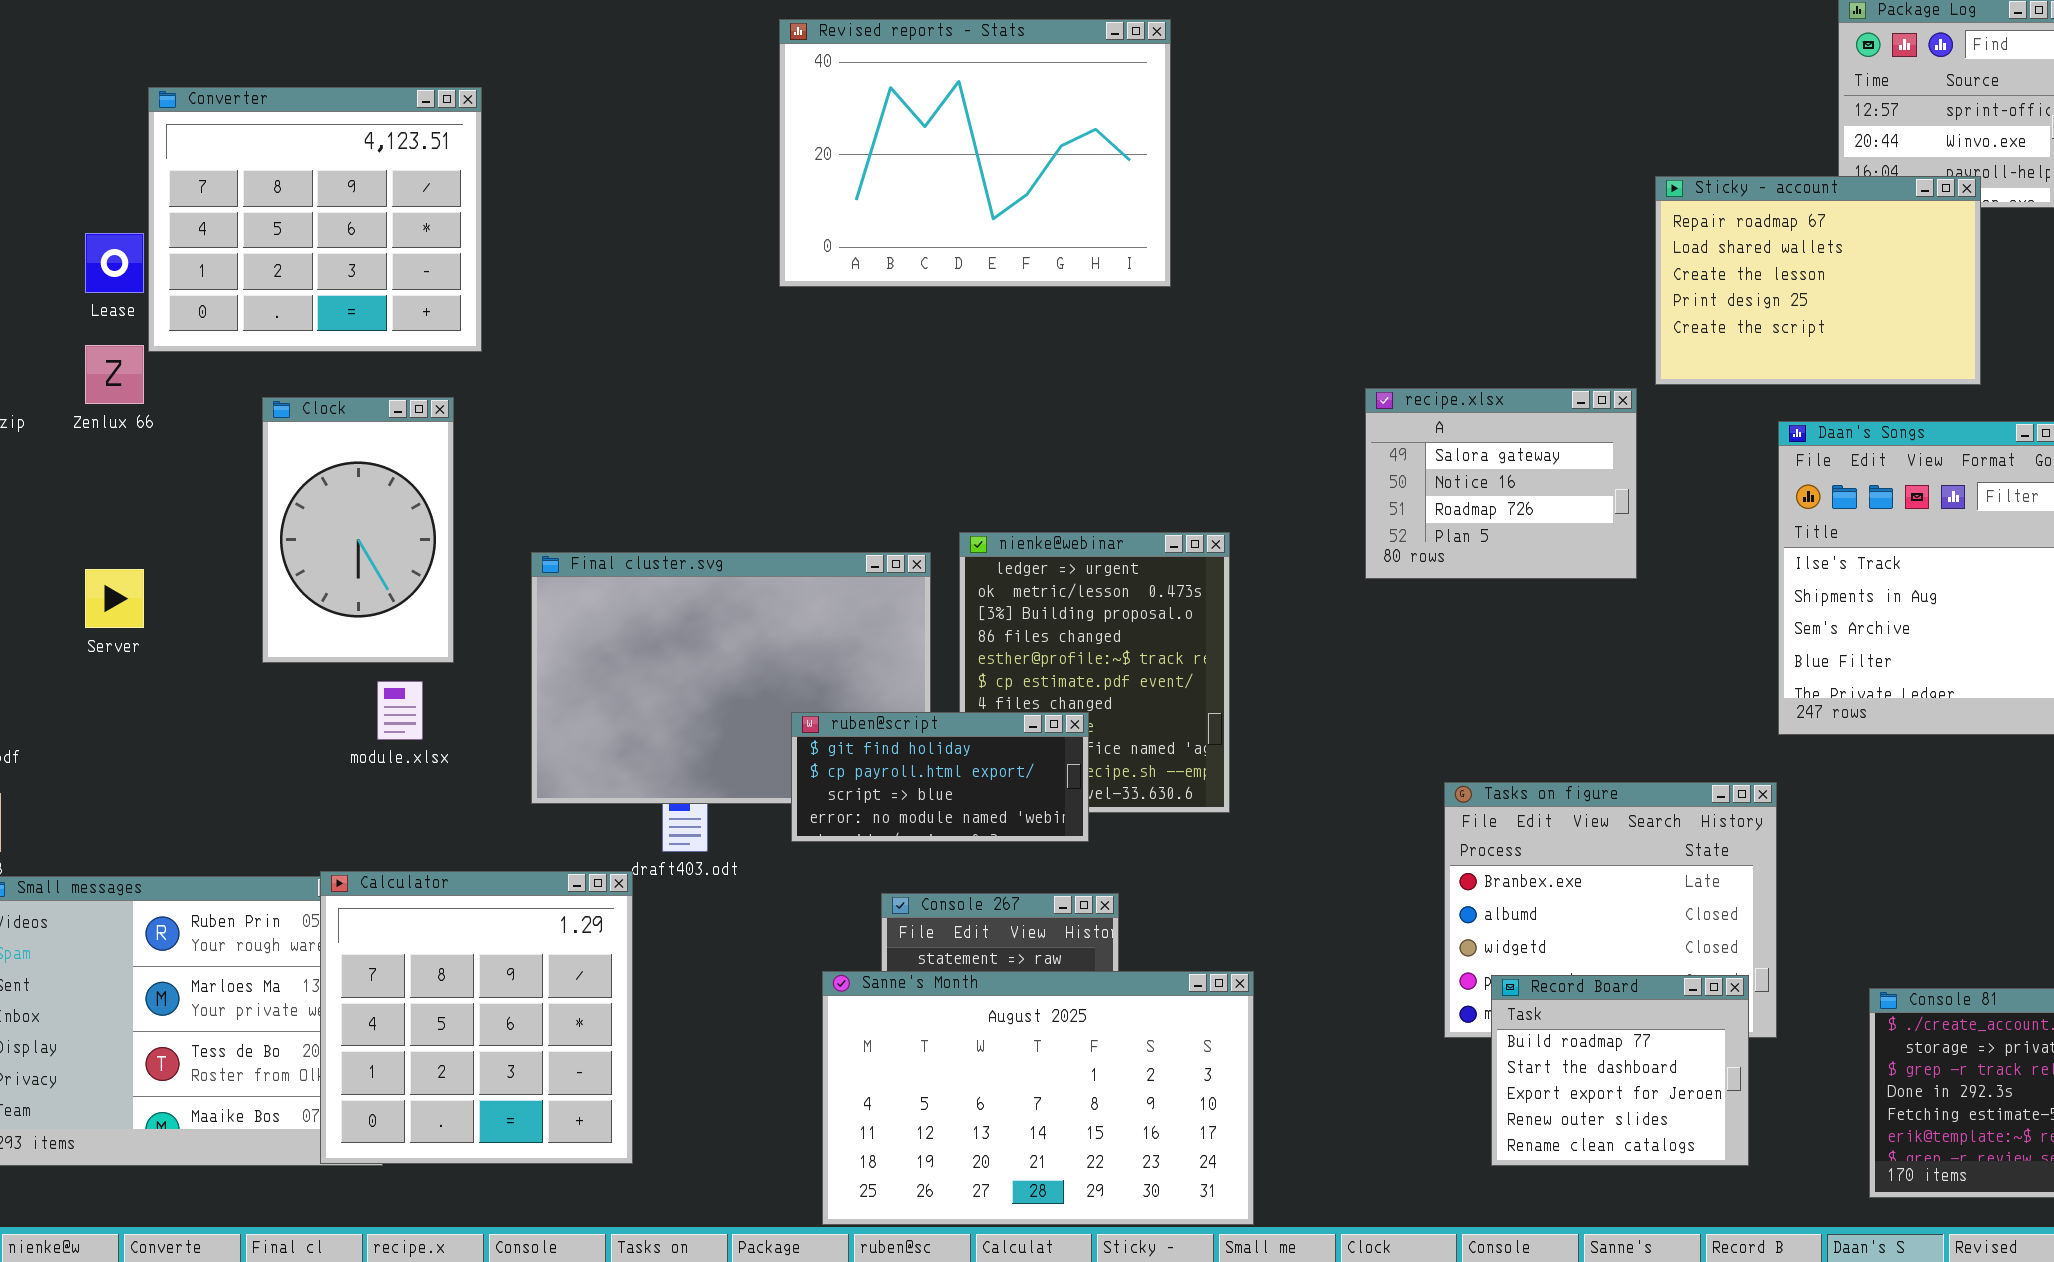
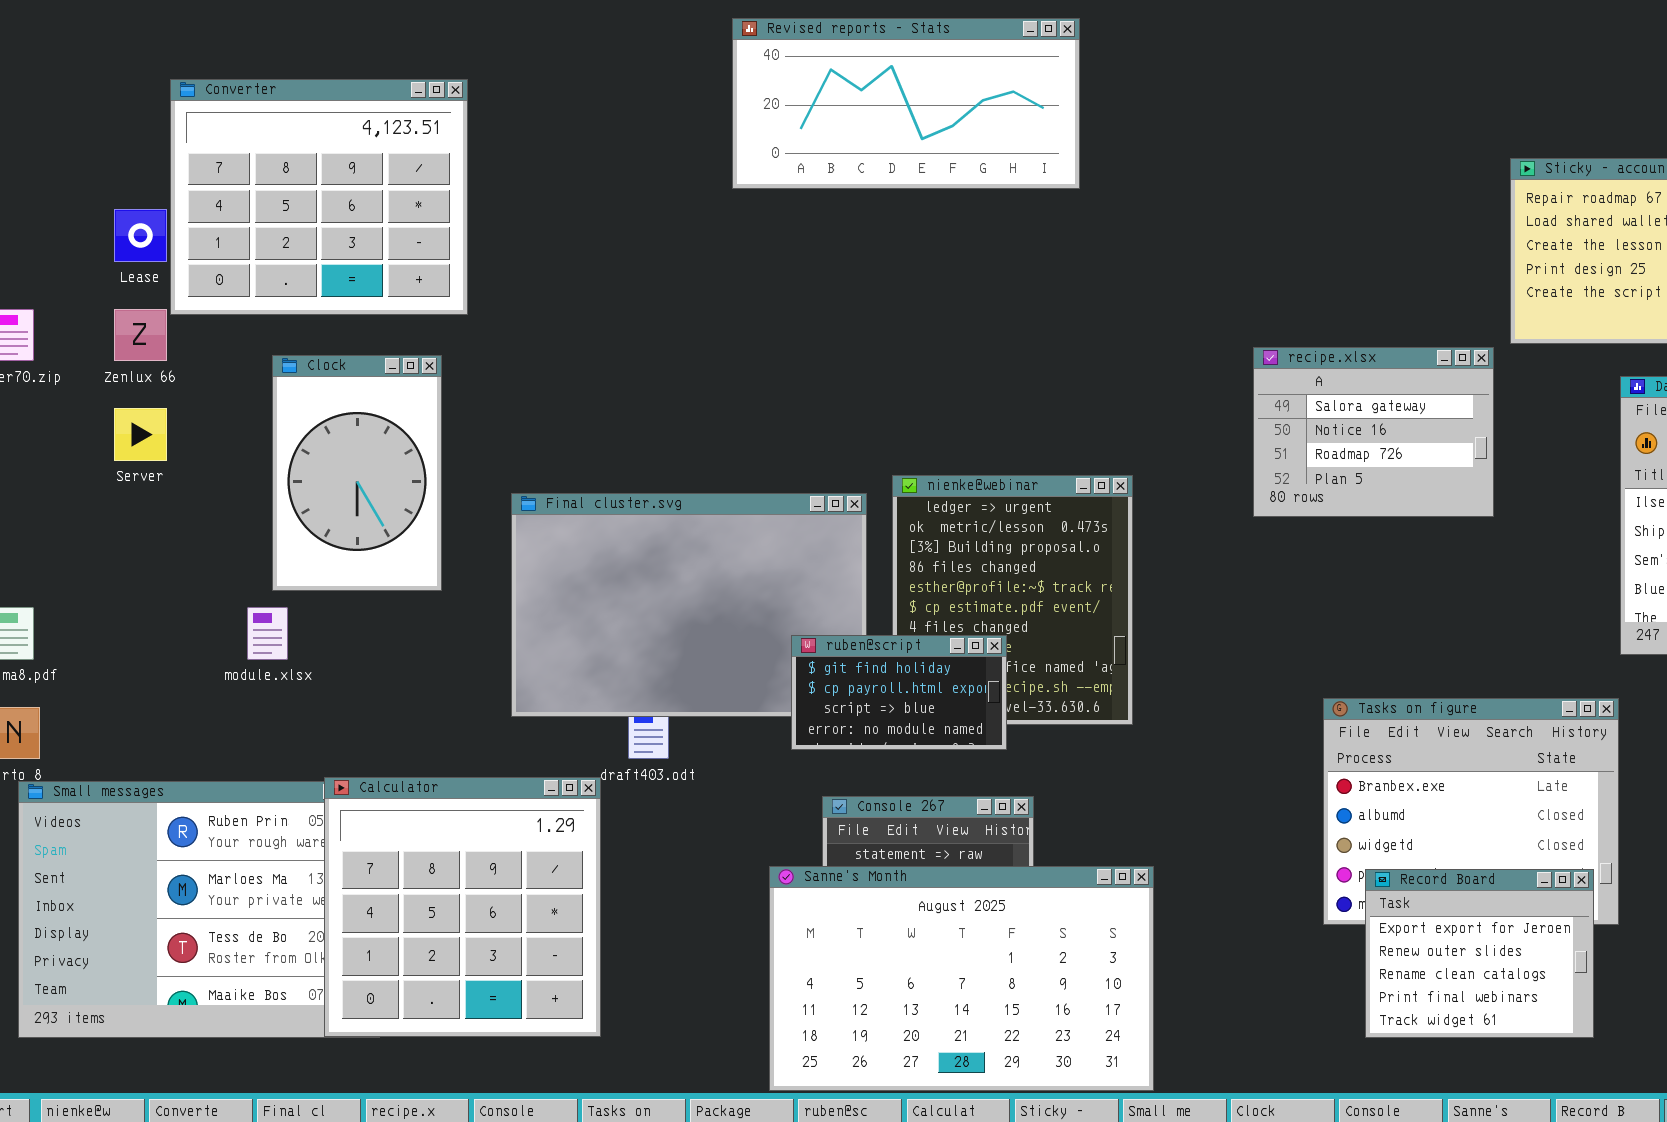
Revised reports - Stats: [779,19,1171,287] -> [732,18,1080,189], resized
Server: [85,569,144,628] -> [114,408,167,461], moved
module.xlsx: [377,681,423,740] -> [247,607,288,660], moved
ruben@script: [791,712,1089,842] -> [791,635,1007,750], resized
Record Board: [1491,975,1749,1166] -> [1365,869,1594,1038], scrolled down 2 rows

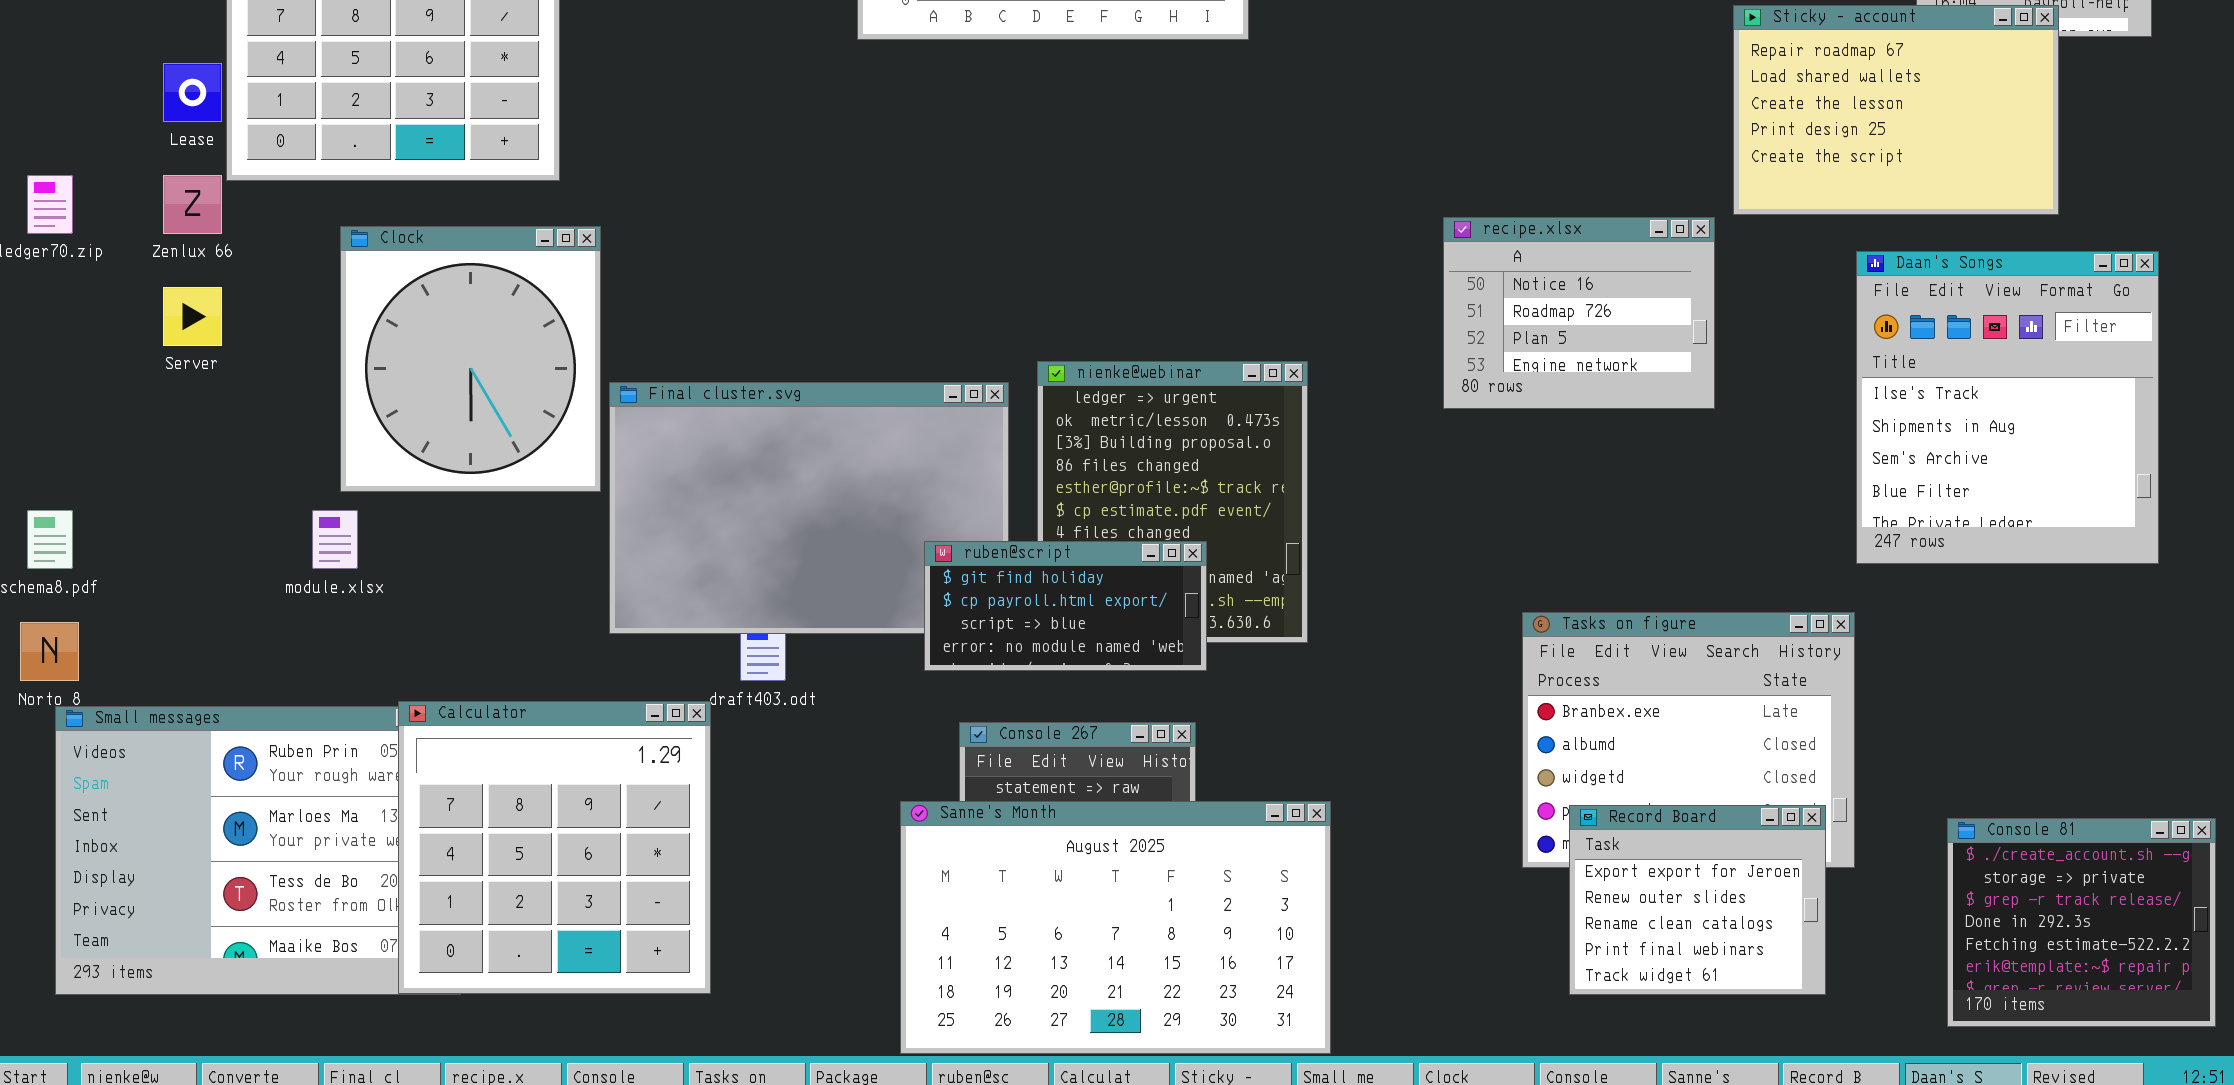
recipe.xlsx: [1253,347,1494,517] -> [1443,217,1715,409], scrolled down 1 row
Clock: [272,355,442,591] -> [340,226,601,492], resized
ruben@script: [791,635,1007,750] -> [924,541,1207,671], resized

